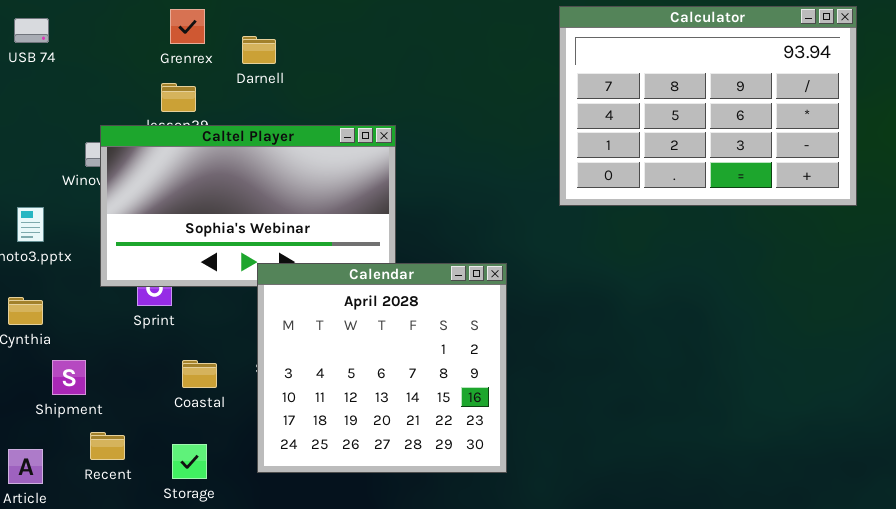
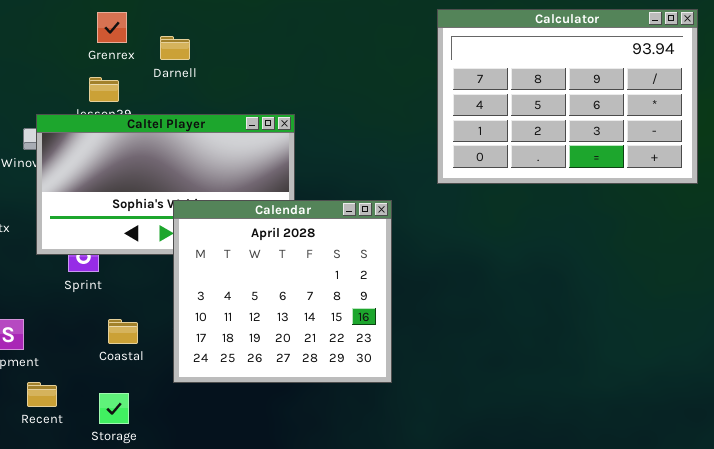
Calendar: [257,263,507,473] -> [173,200,392,383], moved

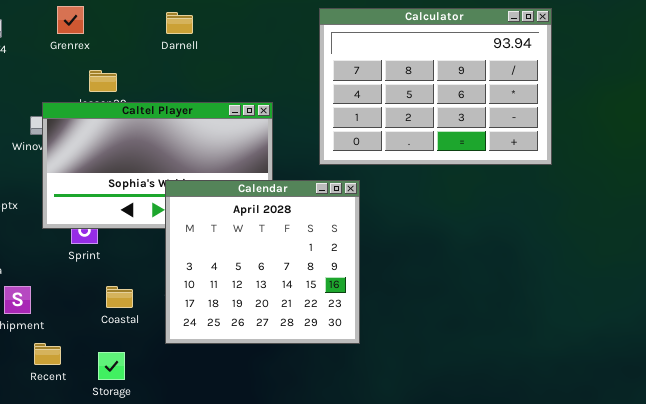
Calculator: [437,9,698,184] -> [319,8,552,165], moved
Grenrex: [97,12,127,43] -> [57,6,84,34], moved
Darnell: [160,36,190,60] -> [166,12,193,34], moved

